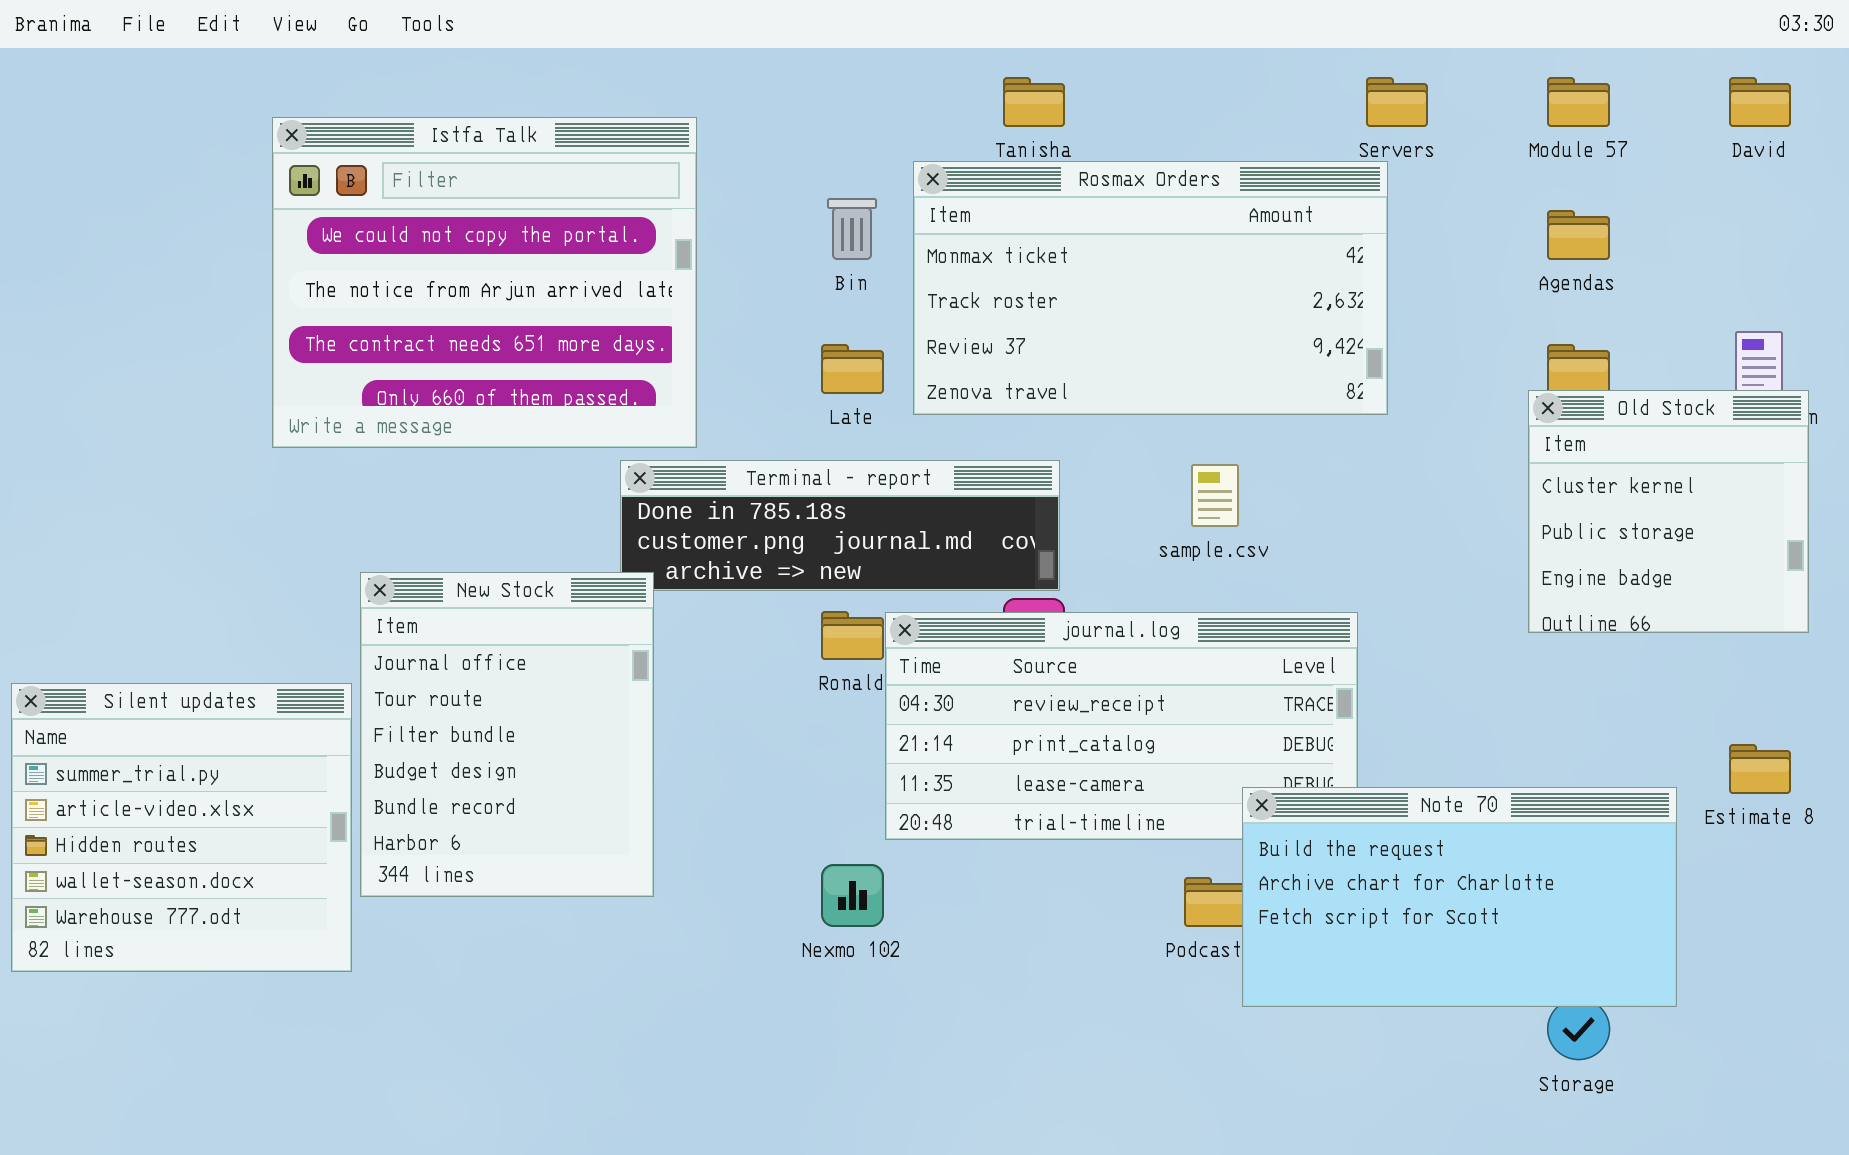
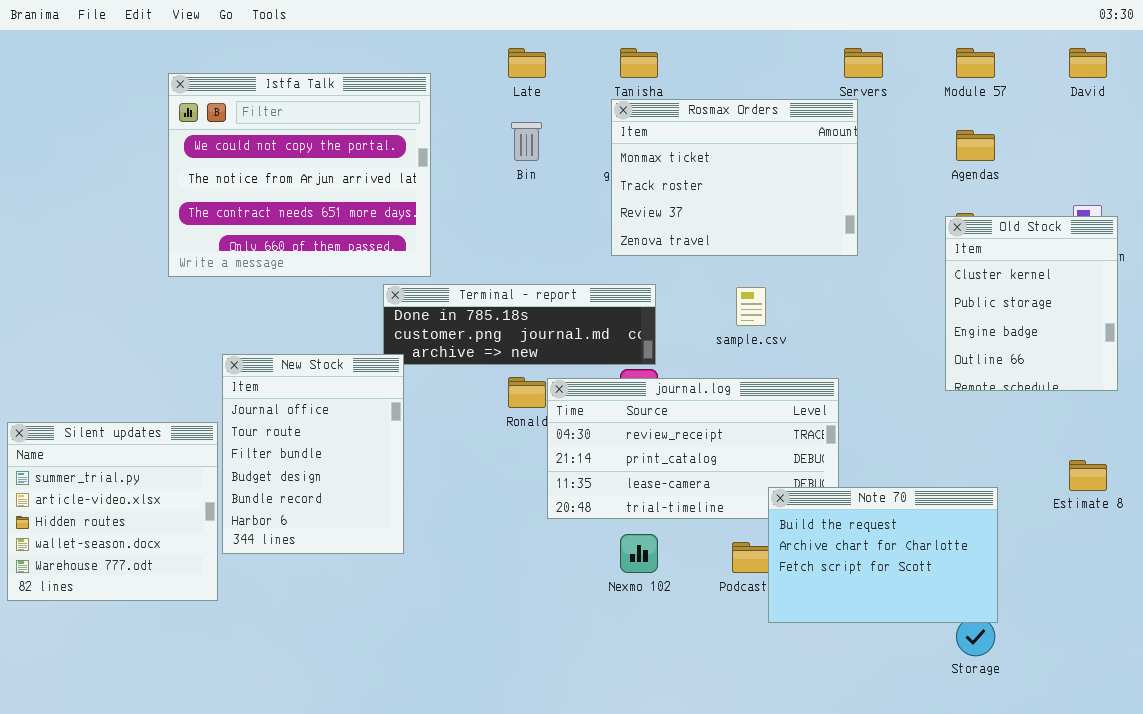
Rosmax Orders: [913,161,1388,415] -> [611,99,858,256], resized
Late: [821,344,884,394] -> [508,48,546,78], moved
Old Stock: [1528,390,1809,633] -> [945,216,1118,391], resized
Note 70: [1242,787,1677,1007] -> [768,487,998,623], resized
Nexmo 102: [821,864,884,927] -> [620,534,658,573], moved

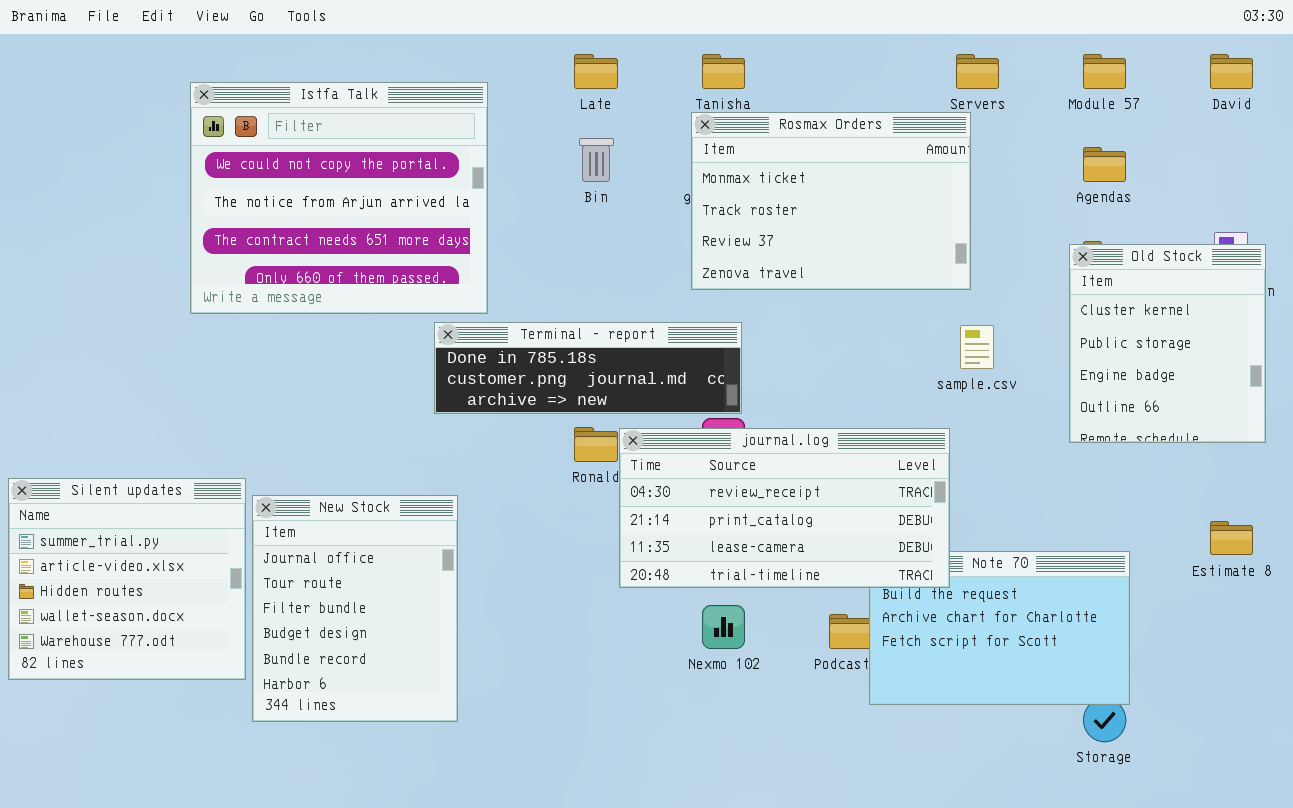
sample.csv: [736,287,766,326] -> [960,325,994,369], moved
New Stock: [222,354,404,554] -> [252,495,458,722], moved
journal.log: [547,378,839,519] -> [619,428,950,588], raised

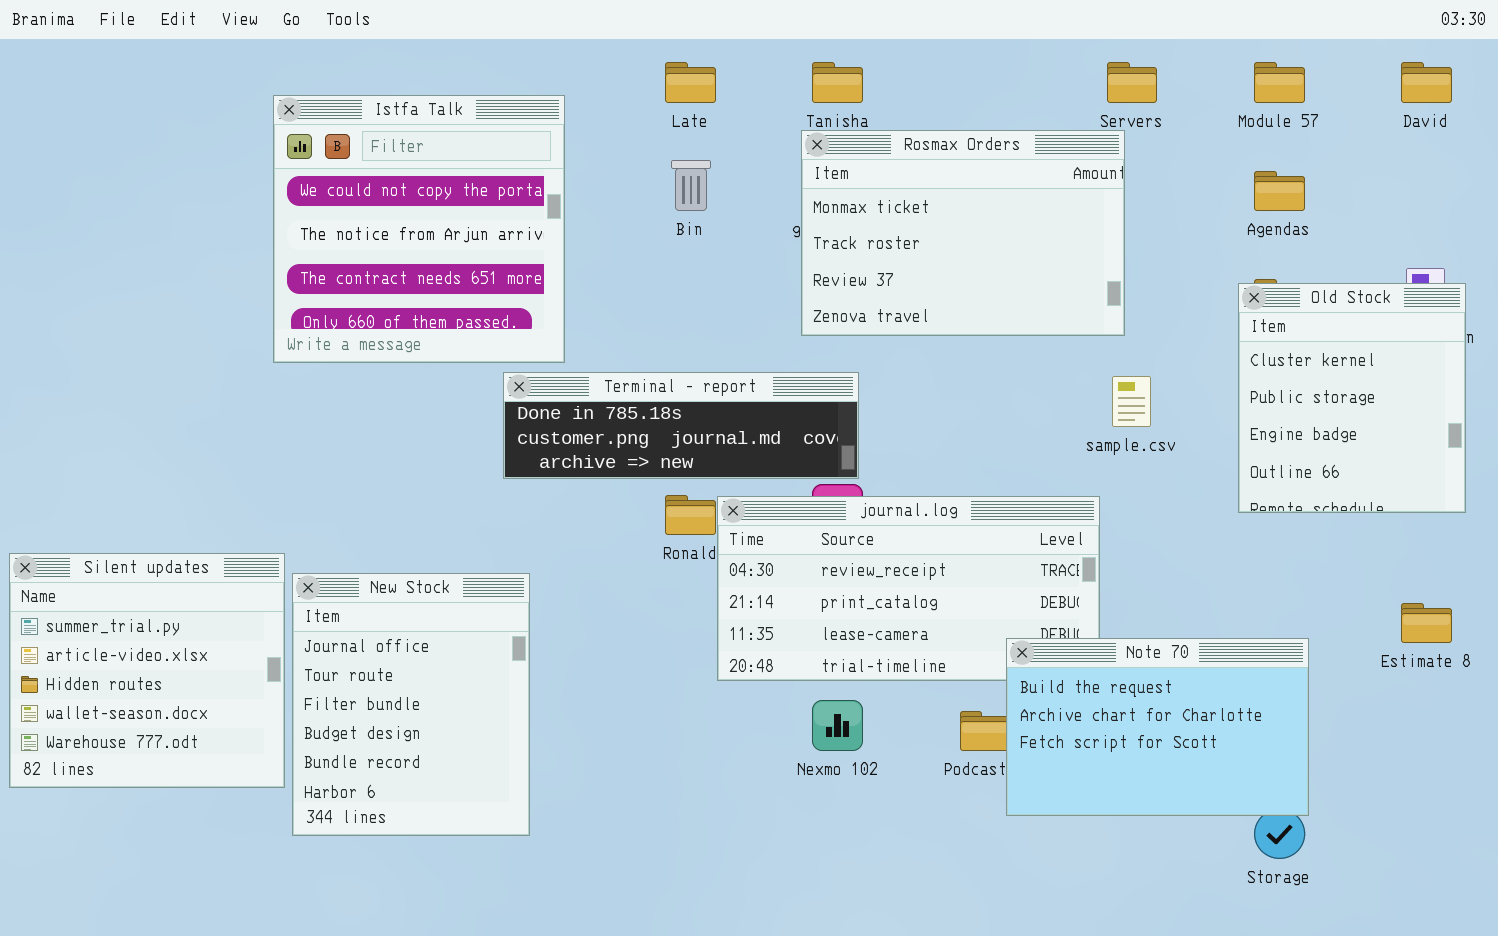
Istfa Talk: [190,82,488,314] -> [273,95,565,363], resized
Note 70: [869,551,1130,705] -> [1006,638,1309,816], raised

